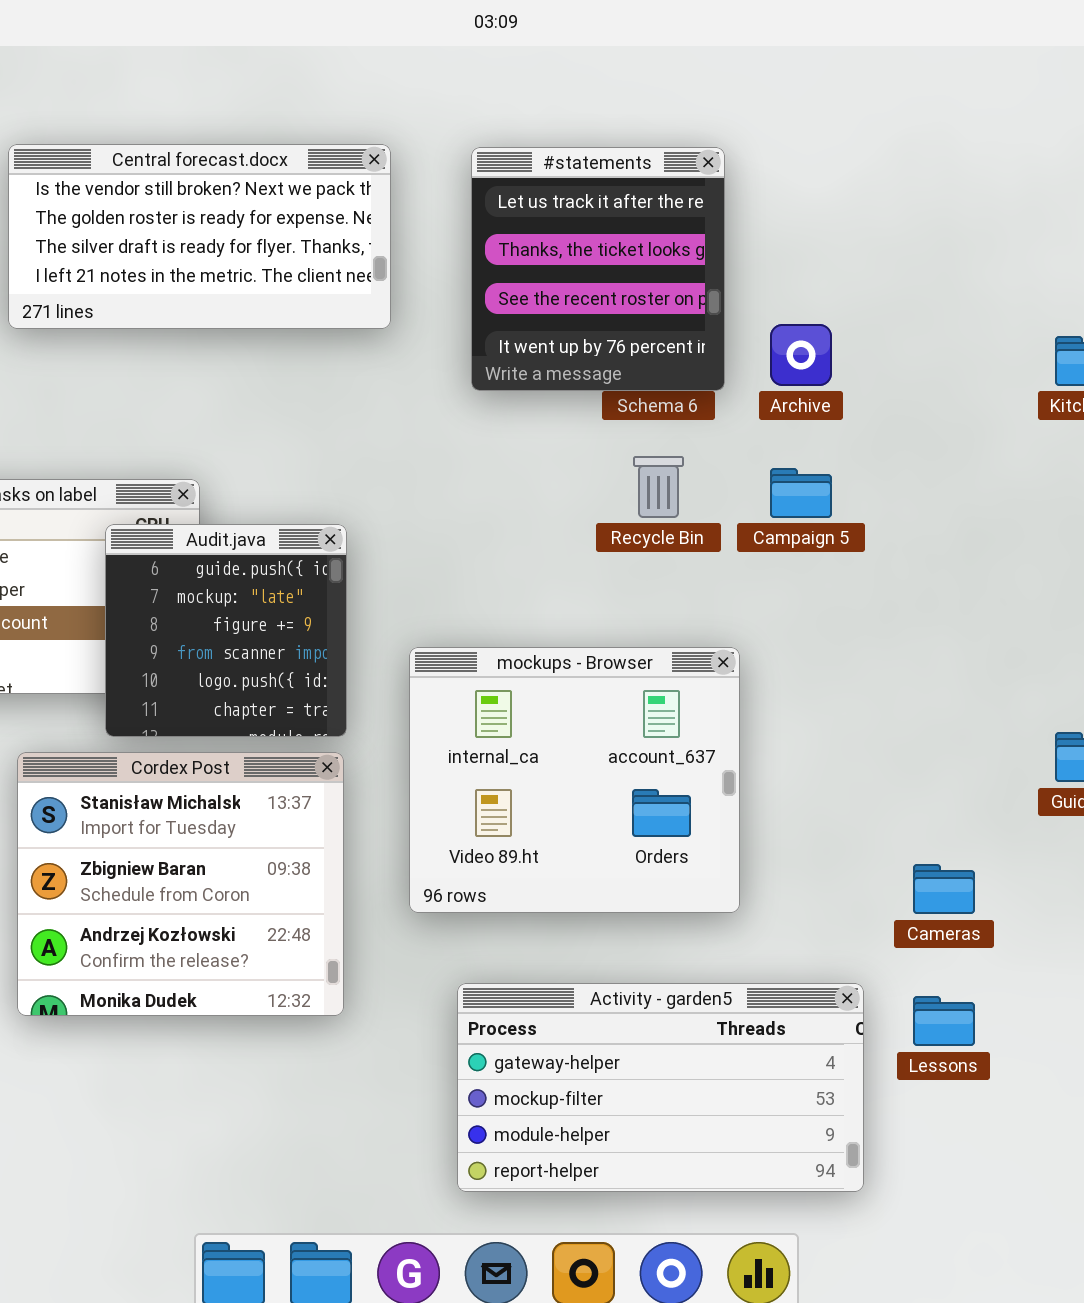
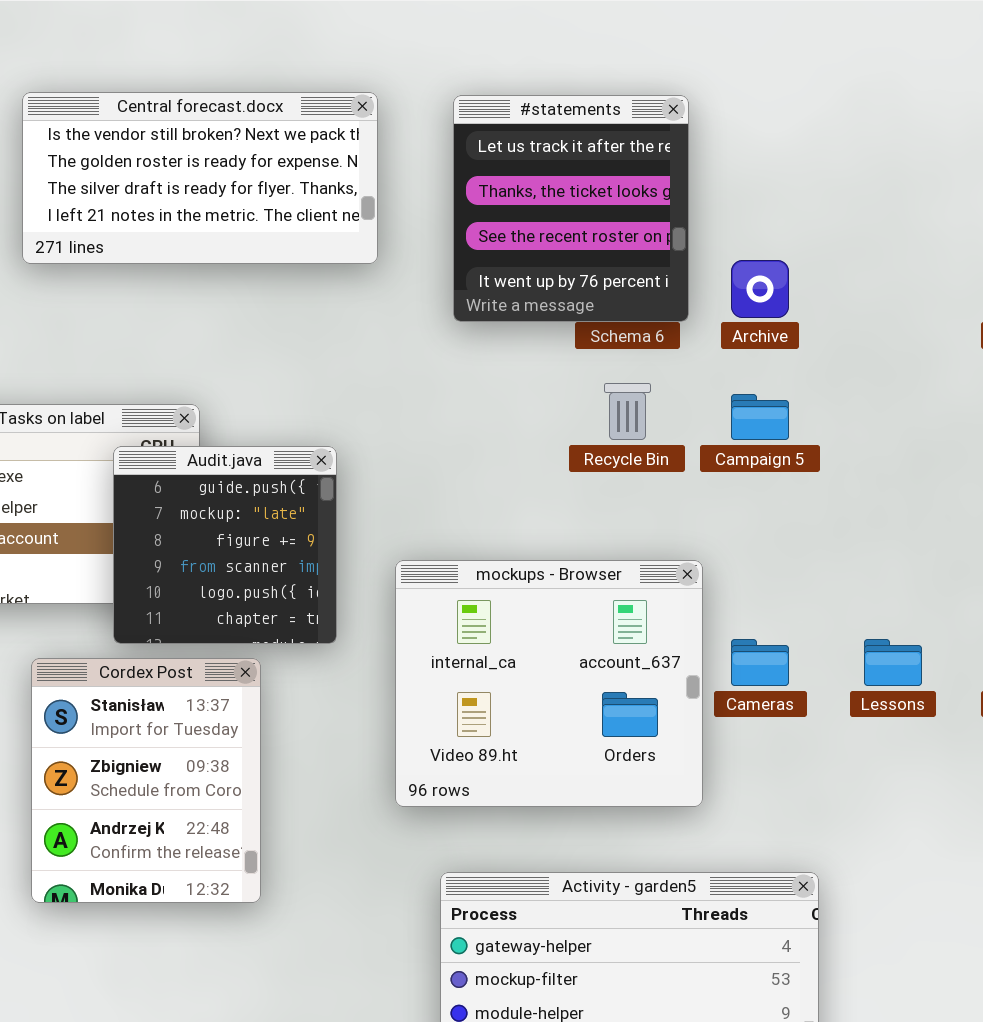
Cordex Post: [17,752,344,1016] -> [31,658,261,903], resized
Cameras: [913,864,975,914] -> [731,639,789,686], moved
Lessons: [913,996,975,1046] -> [864,639,922,686], moved

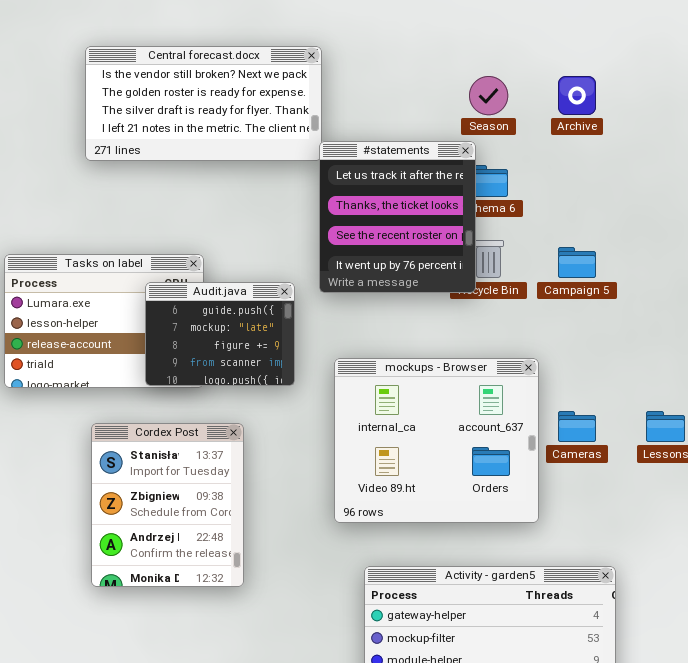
#statements: [453,95,689,322] -> [319,141,476,293], moved
Archive: [731,260,789,318] -> [558,76,596,115], moved
Audit.java: [113,446,337,644] -> [145,282,295,386], resized

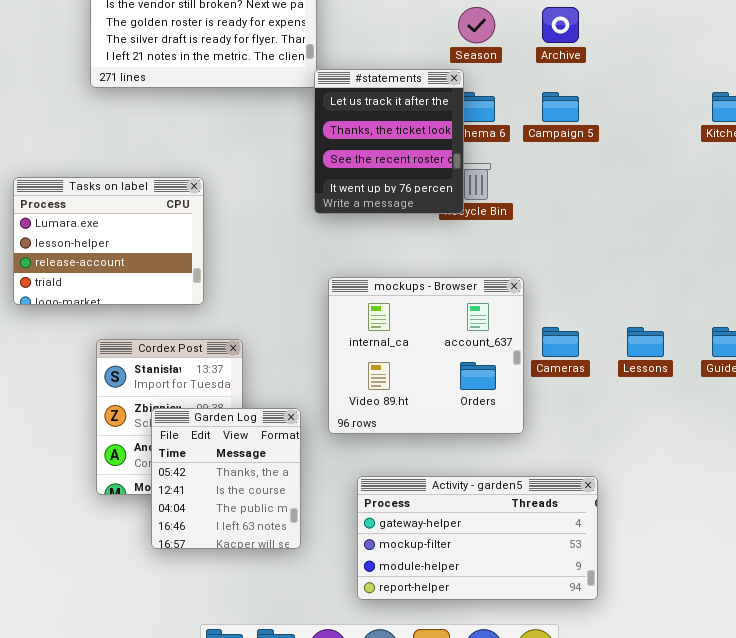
Campaign 5: [558,247,596,278] -> [542,92,579,122], moved
Audit.java: [145,282,295,386] -> none, closed
Garden Log: none -> [151,408,301,549], opened

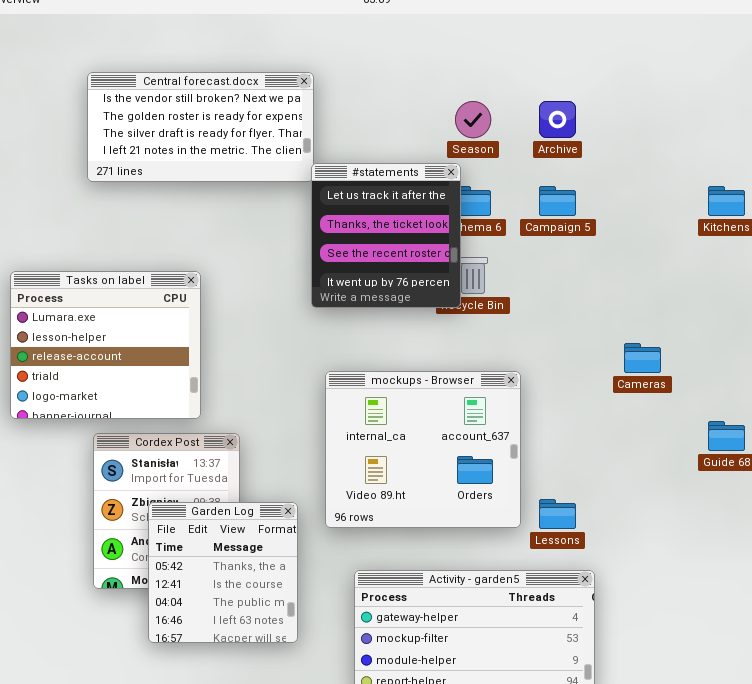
Tasks on label: [13,177,204,305] -> [10,271,201,419], resized
Cameras: [542,327,579,357] -> [624,343,661,373], moved
Lessons: [627,327,664,357] -> [539,499,576,529], moved

